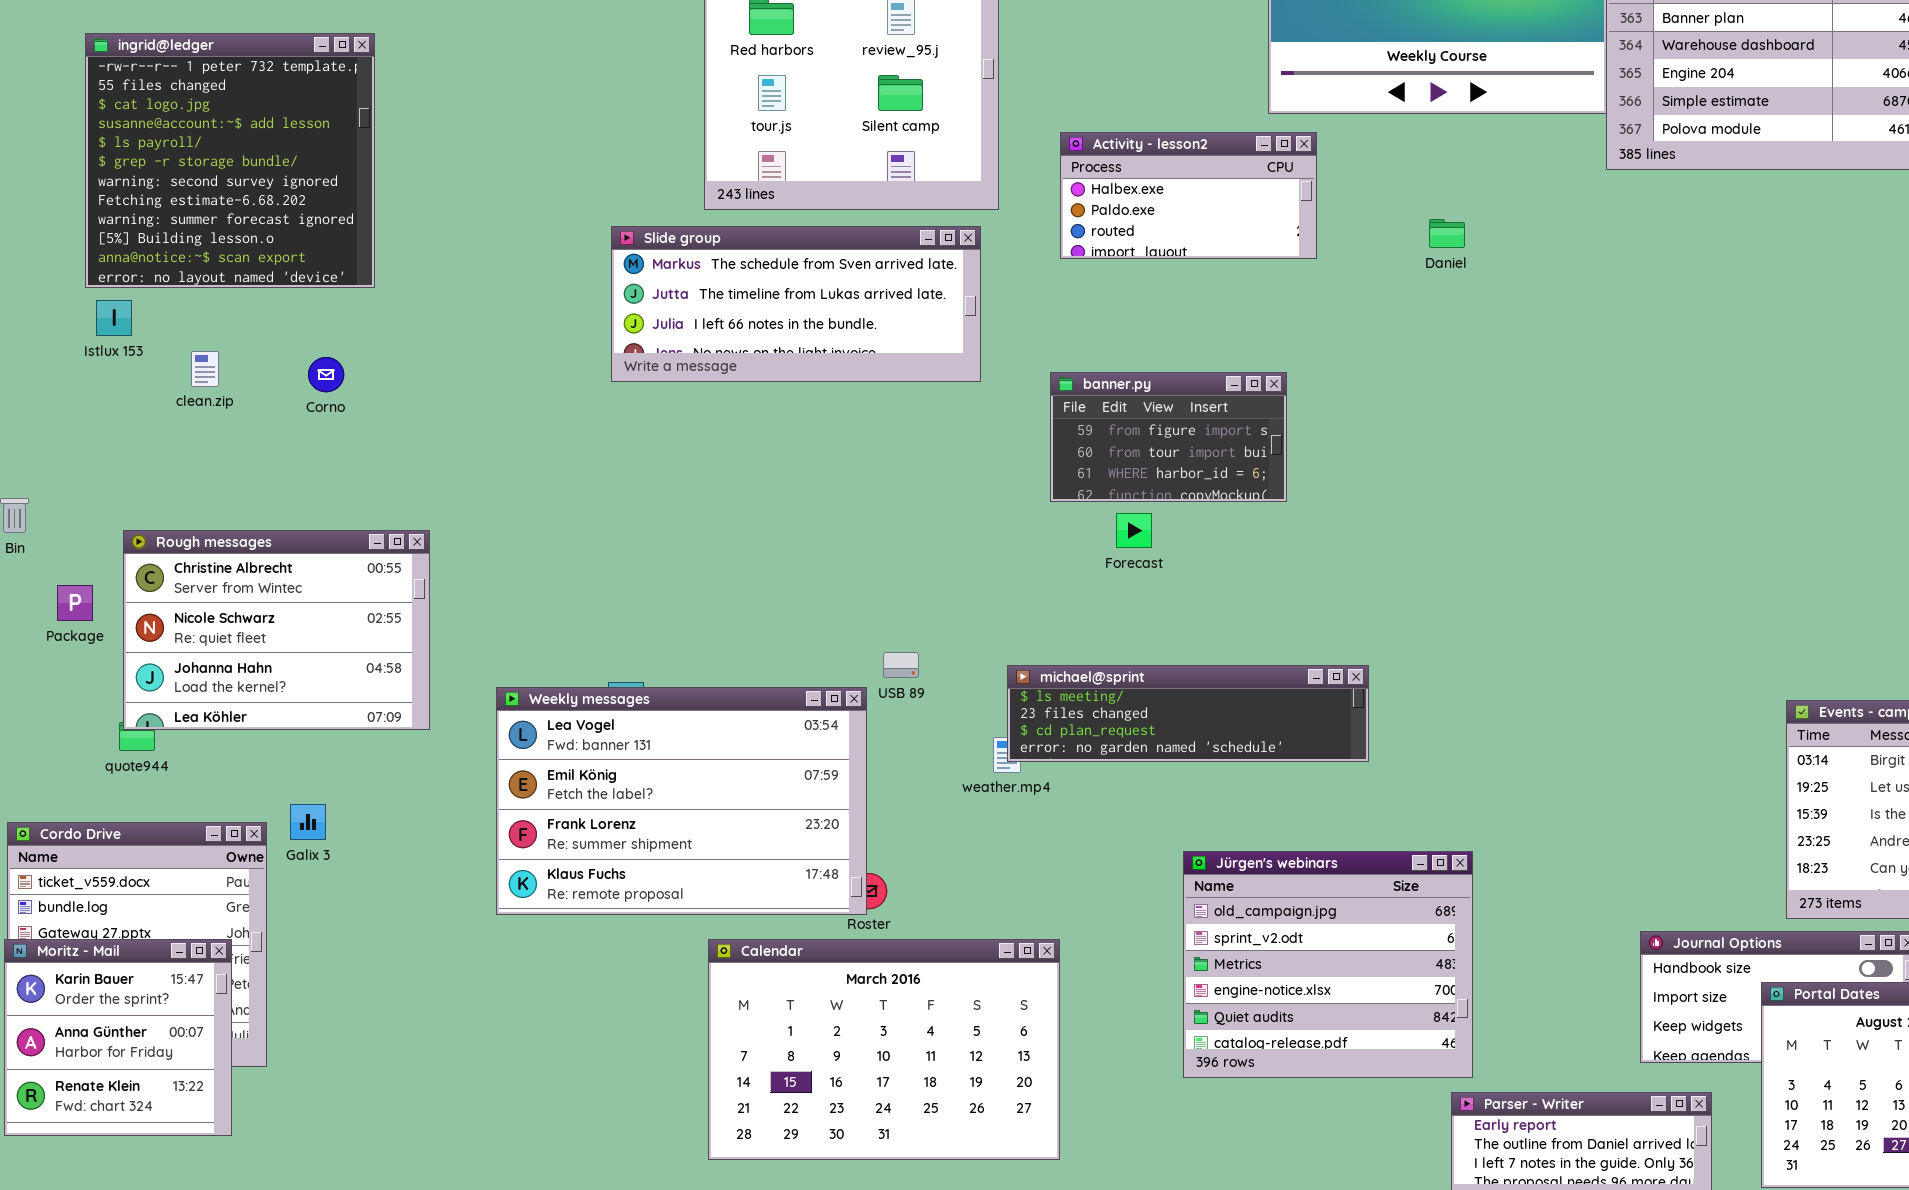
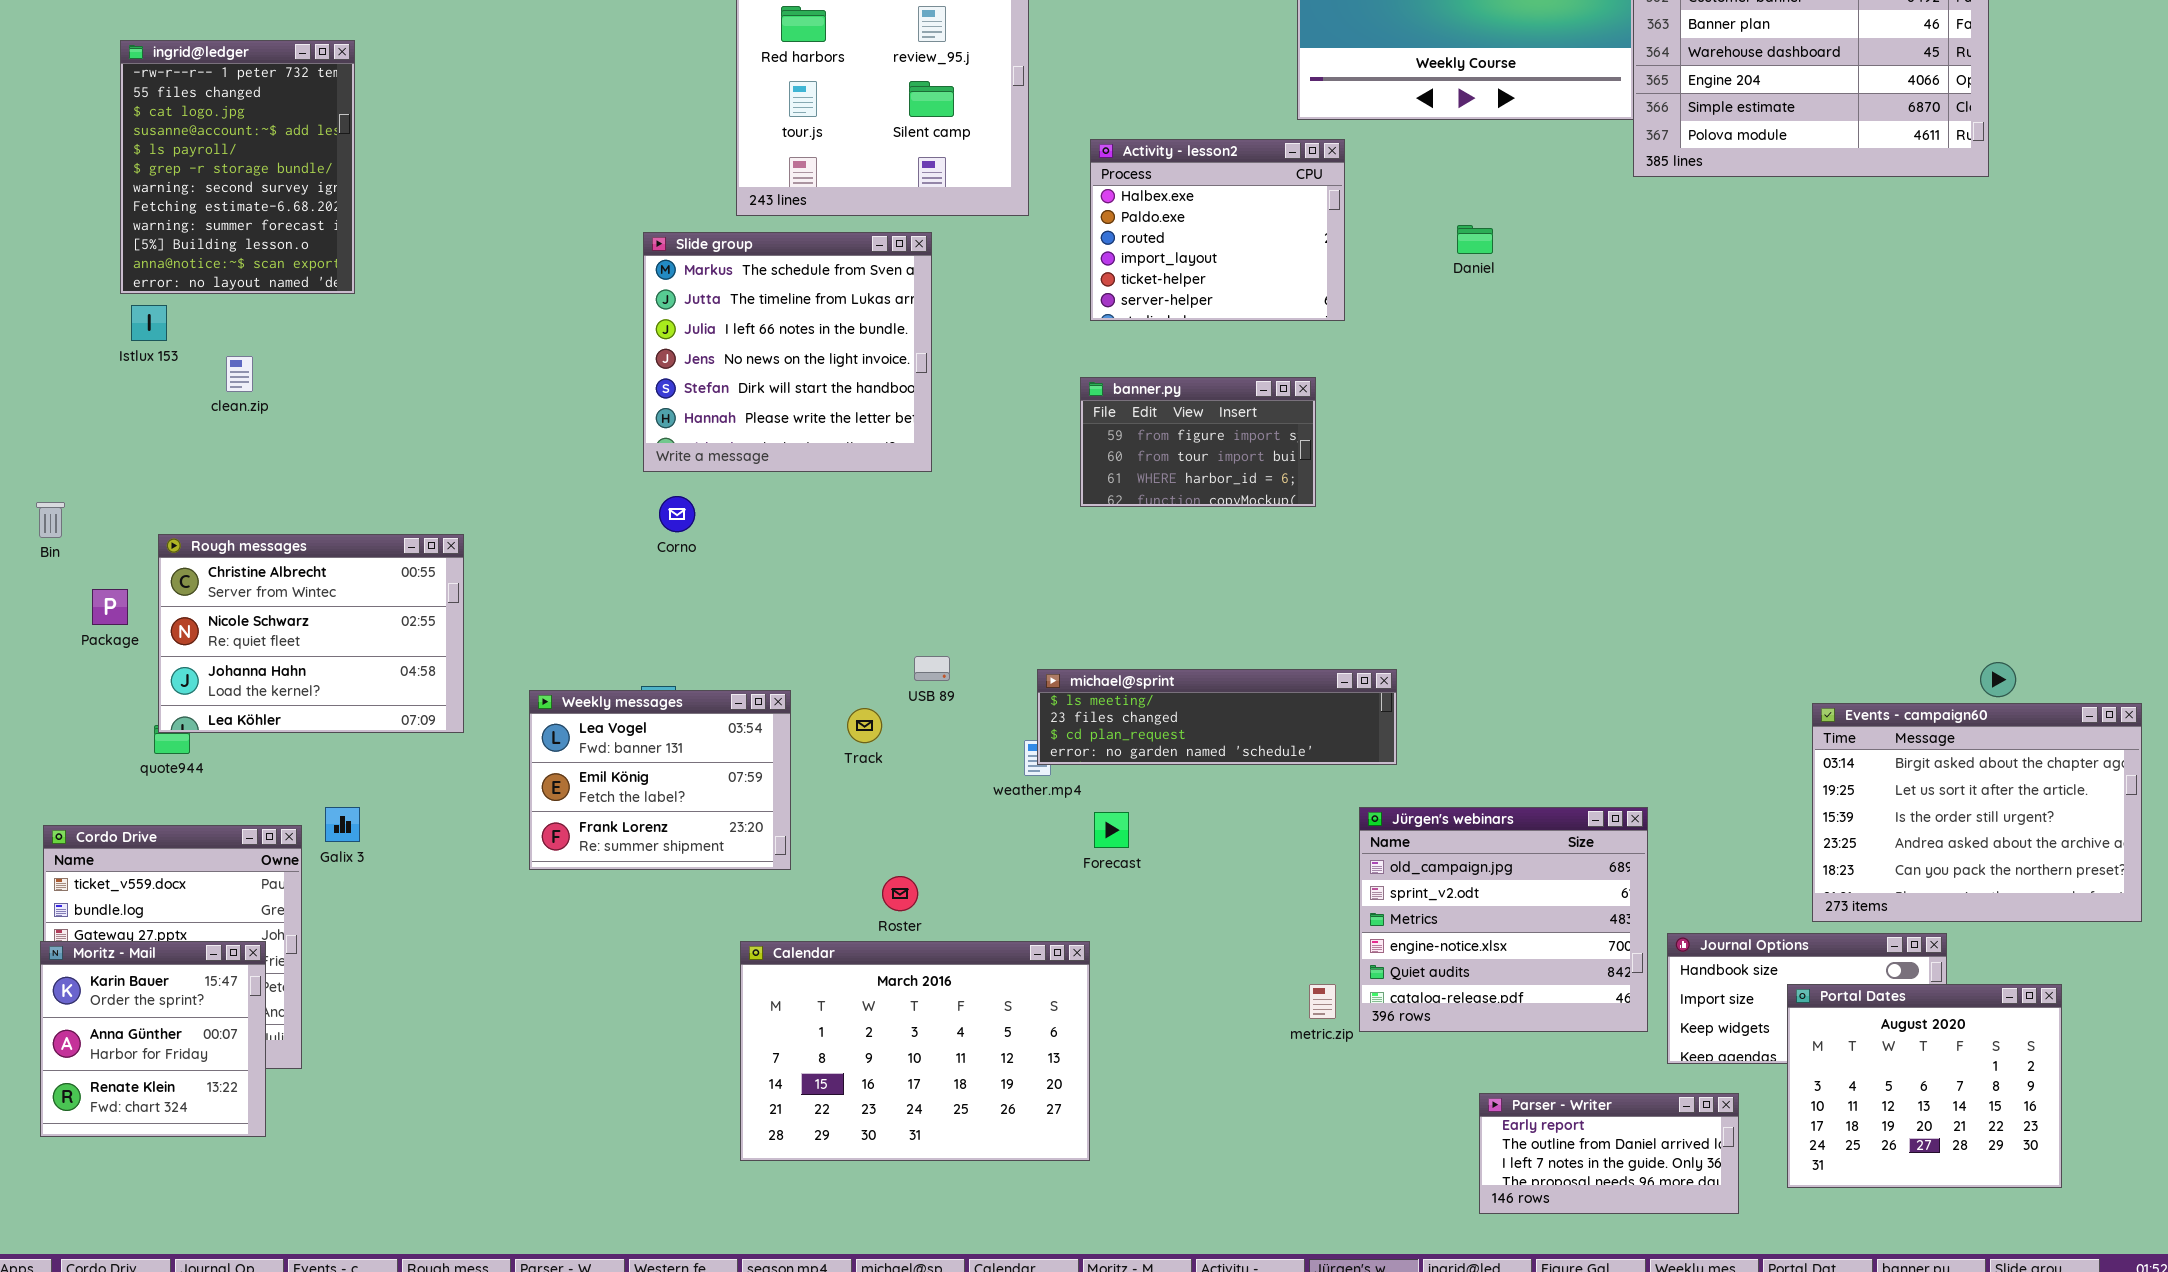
ingrid@ledger: [85,33,375,288] -> [120,40,355,294], resized
Activity - lesson2: [1060,132,1317,259] -> [1090,139,1345,321], resized
Slide group: [611,226,981,382] -> [643,232,932,472], resized
Corno: [308,357,344,392] -> [659,496,695,532], moved
Forecast: [1116,513,1152,548] -> [1094,812,1129,848], moved
Weekly messages: [496,687,867,915] -> [529,690,791,870], resized
Jürgen's webinars: [1183,851,1473,1078] -> [1359,807,1648,1032], moved

